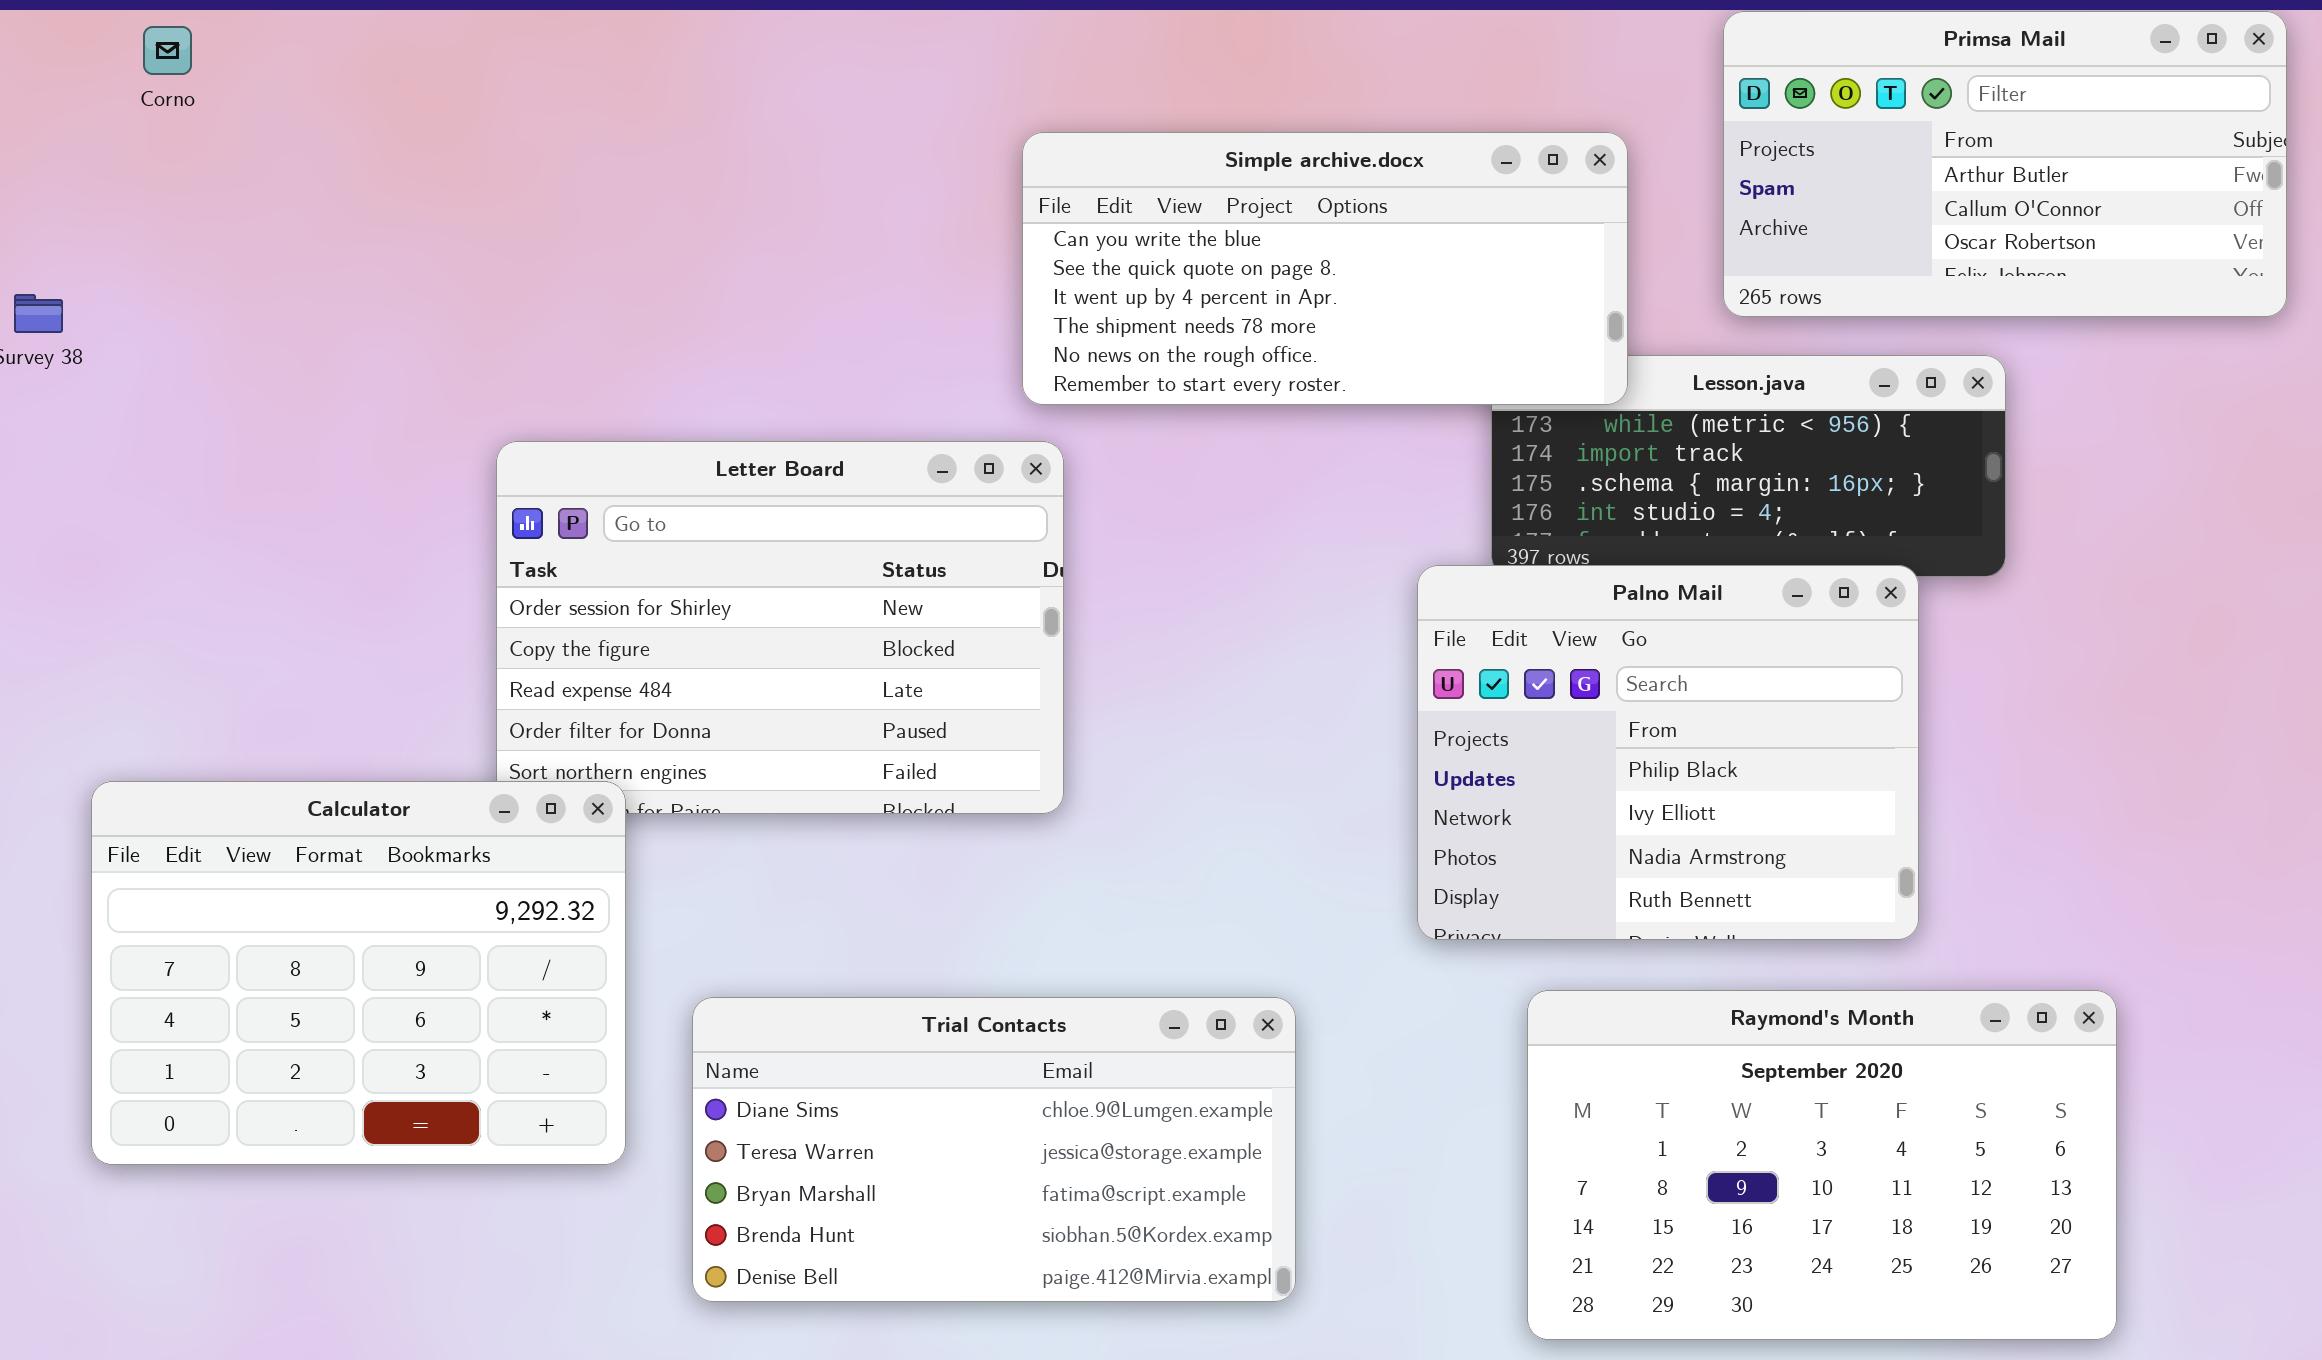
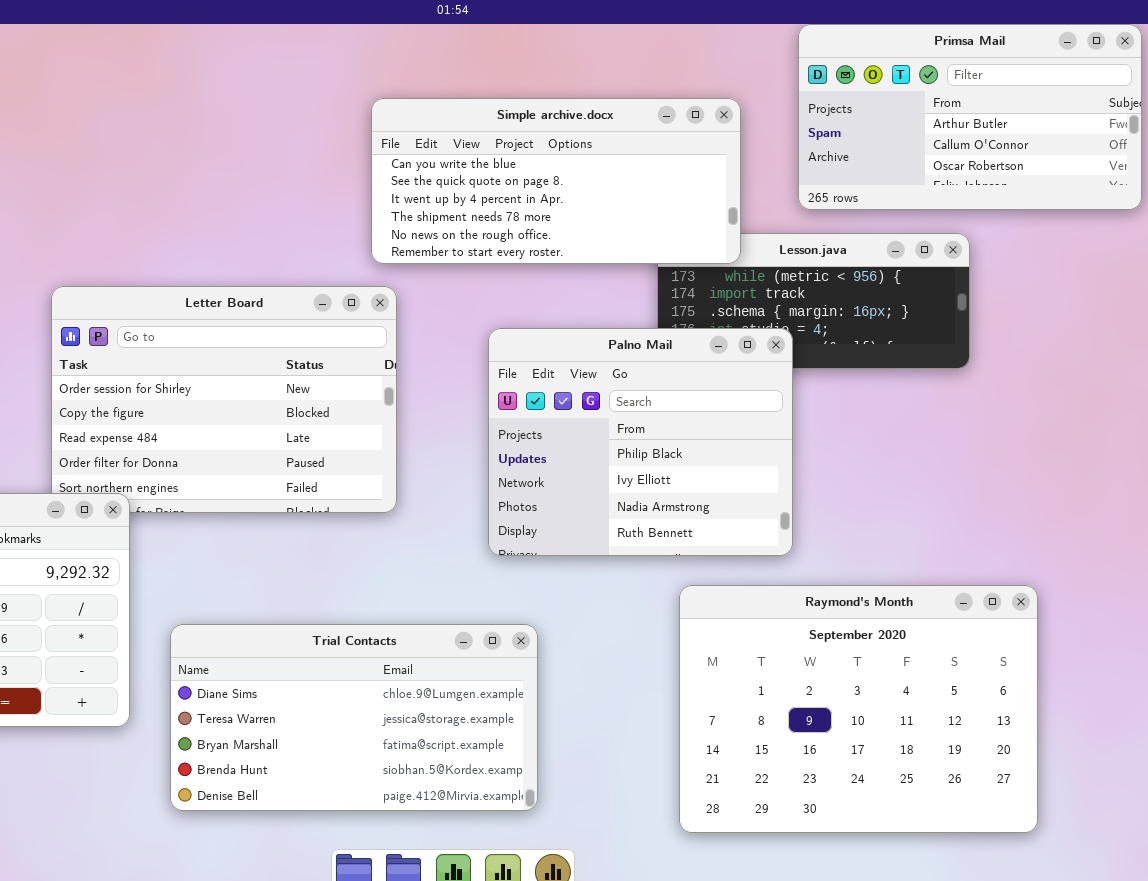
Palno Mail: [1417,565,1919,940] -> [488,328,793,556], moved
Raymond's Month: [1527,990,2117,1340] -> [679,585,1038,833], resized

